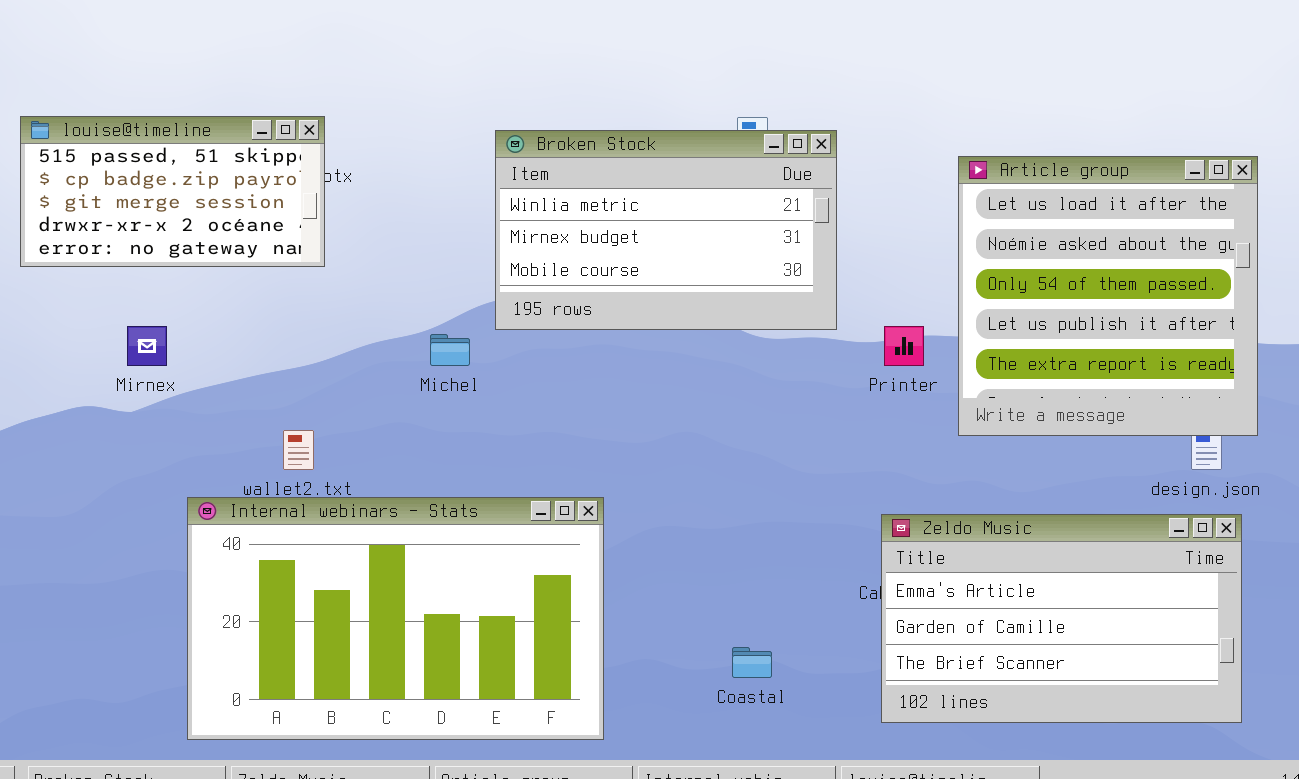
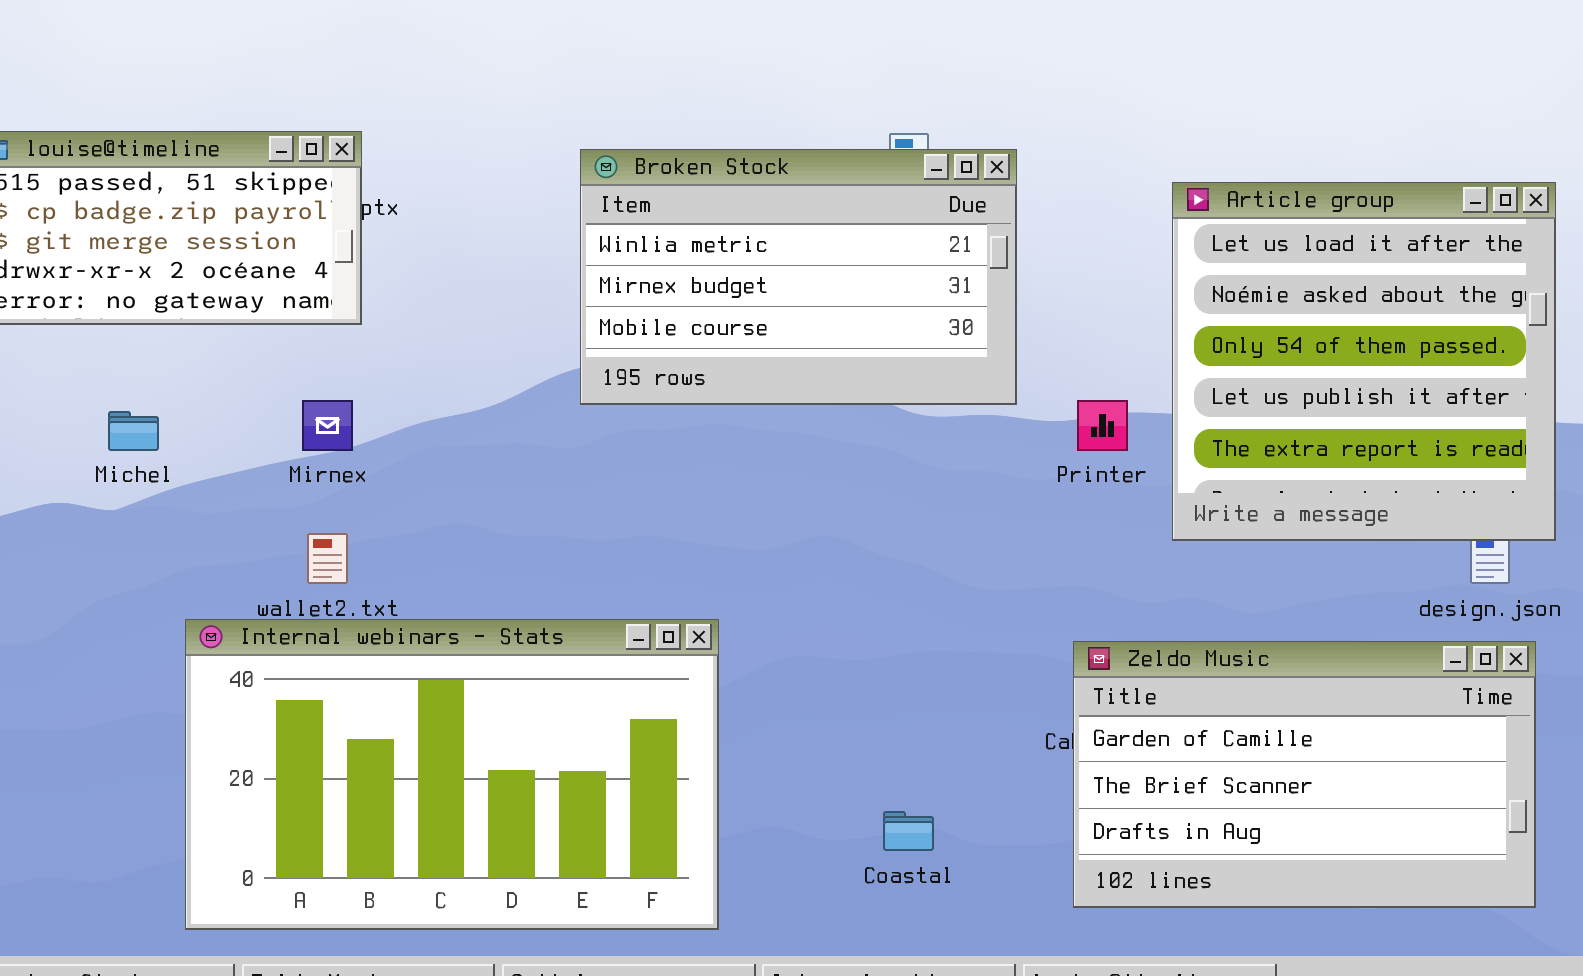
Mirnex: [127,326,167,366] -> [302,400,353,451], moved
Michel: [430,334,470,366] -> [108,411,159,451], moved
Zeldo Music: [881,514,1242,723] -> [1073,641,1536,908], scrolled down 1 row

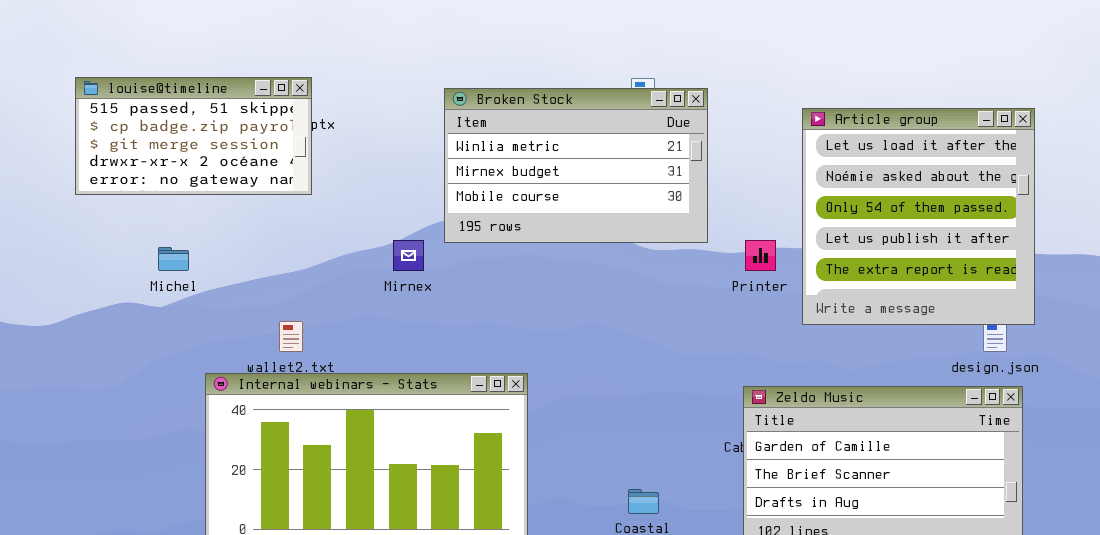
Mirnex: [302,400,353,451] -> [393,240,424,271], moved

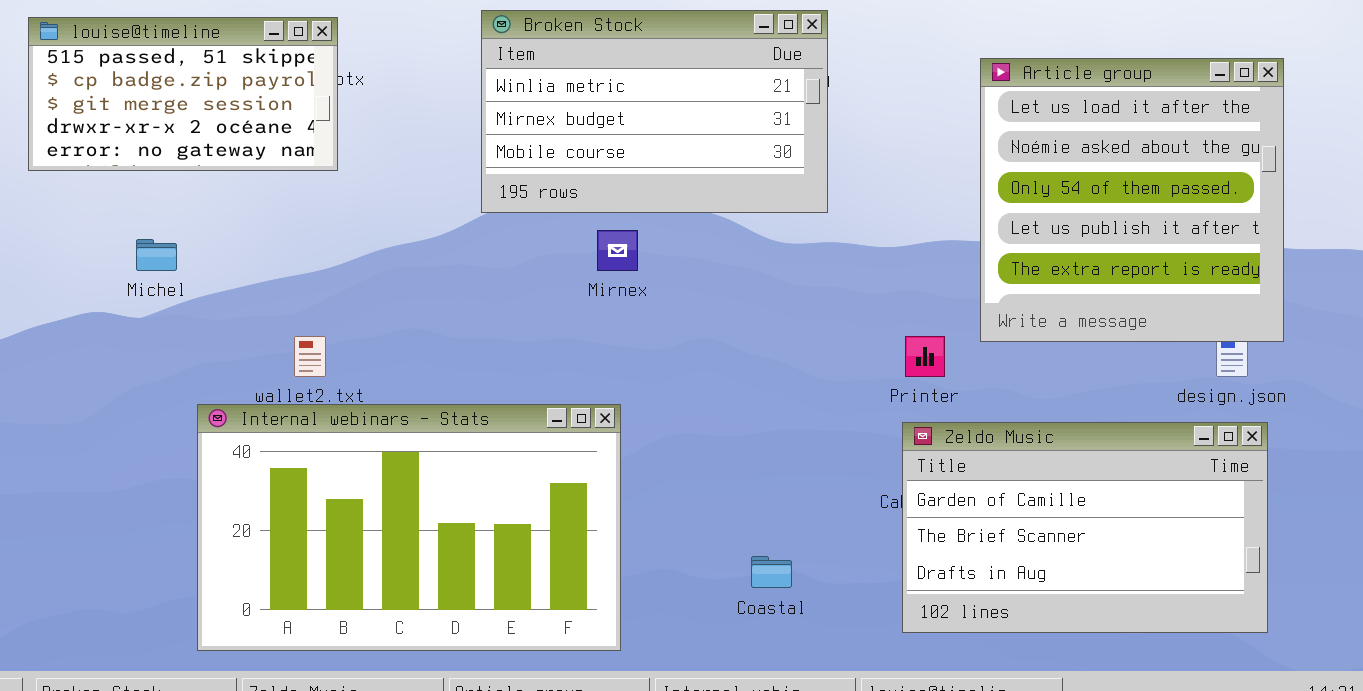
Broken Stock: [444,88,708,243] -> [481,10,828,213], moved
Mirnex: [393,240,424,271] -> [597,230,638,271], moved
Printer: [745,240,776,271] -> [905,336,945,377], moved

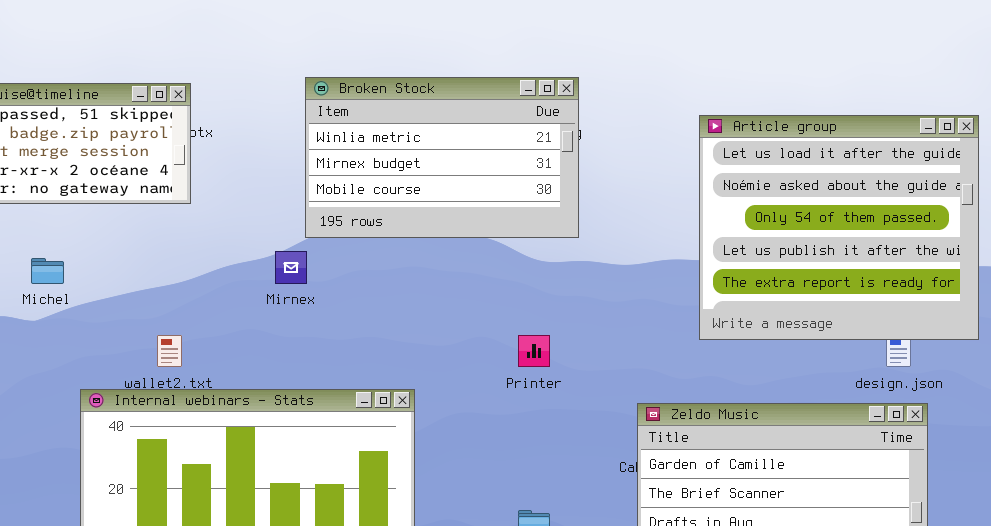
Article group: [980,58,1284,342] -> [699,115,979,340], resized
Mirnex: [597,230,638,271] -> [275,251,307,284], moved
Printer: [905,336,945,377] -> [518,335,550,367], moved

